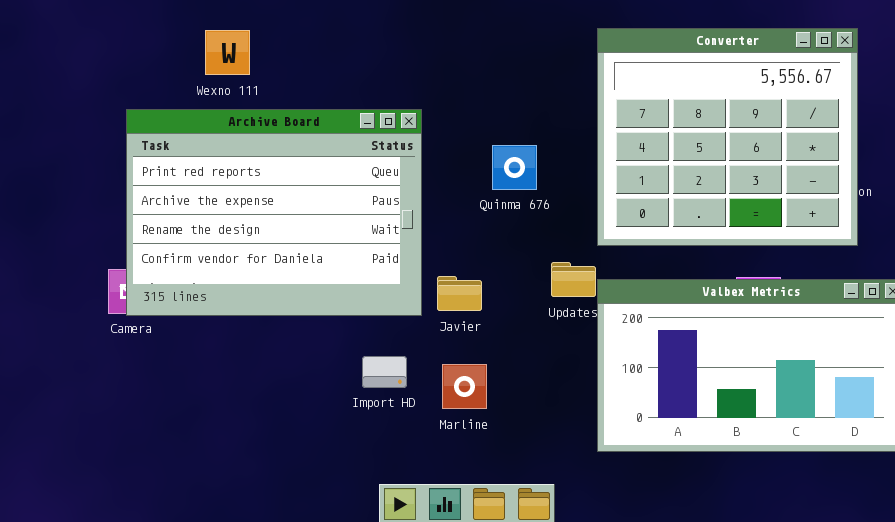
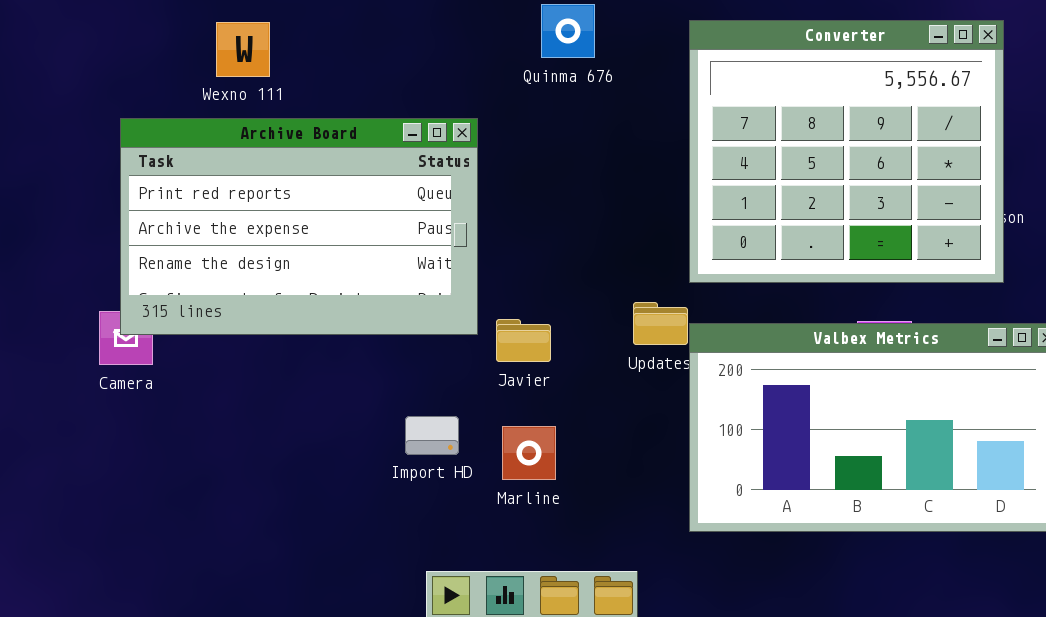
Archive Board: [126,109,422,316] -> [120,118,478,335], resized
Quinma 676: [492,145,537,190] -> [541,4,595,58], moved

